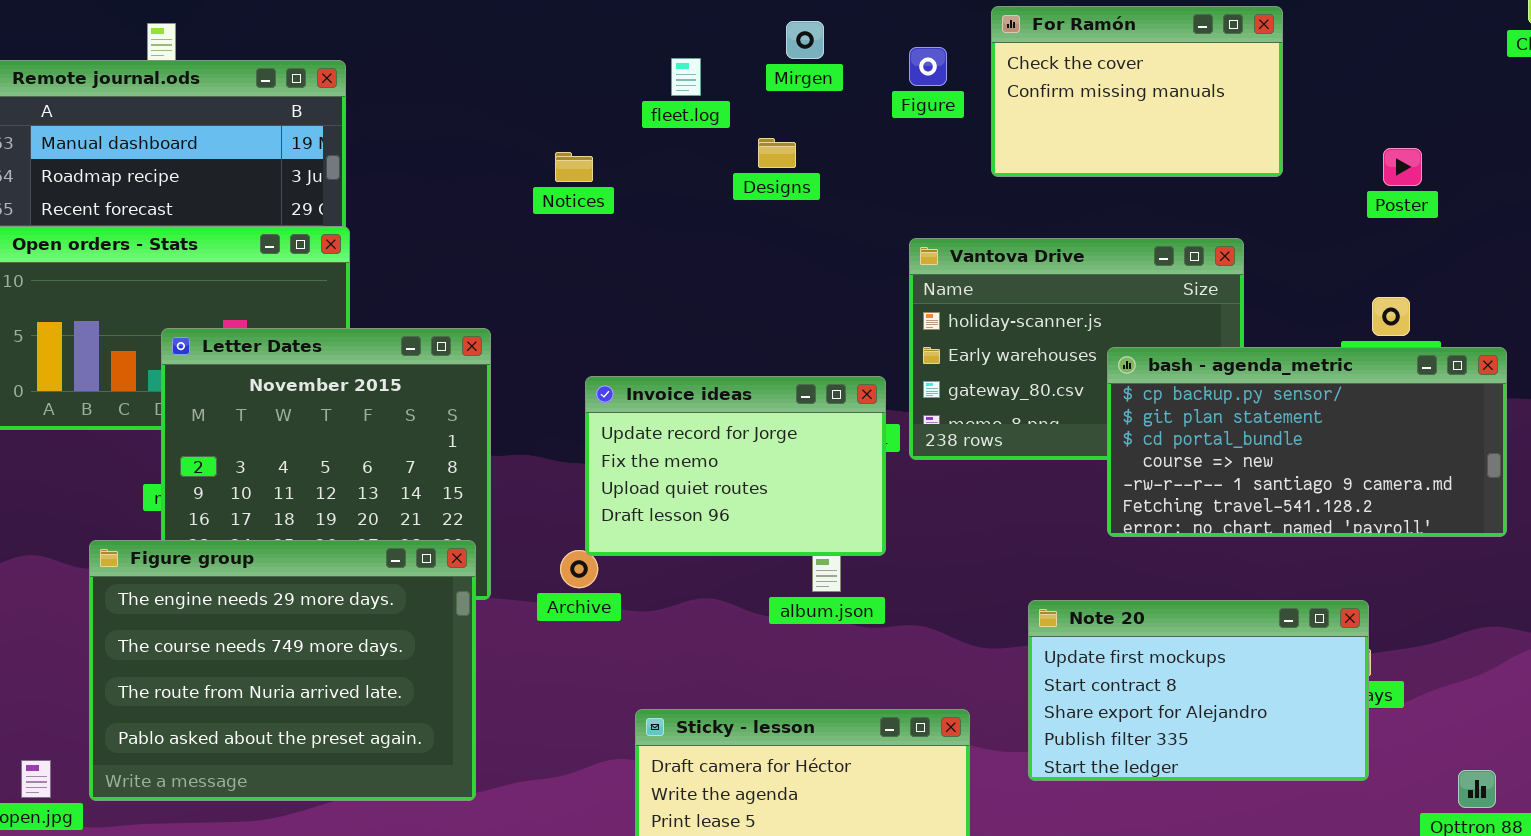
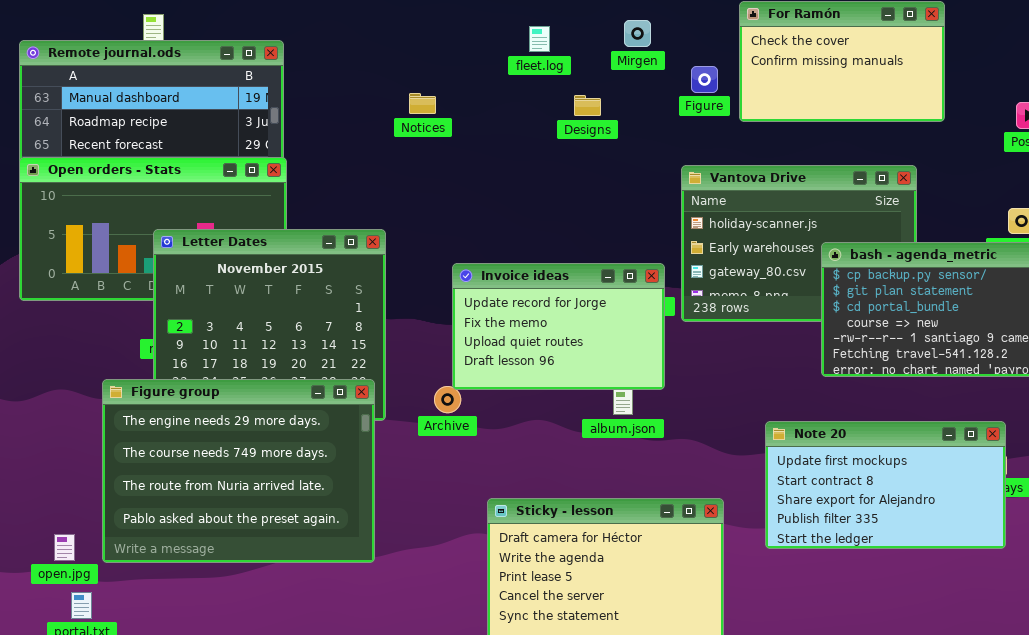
Mirgen: [786,21,824,59] -> [624,20,651,47], moved
Figure: [909,47,947,86] -> [691,66,718,93], moved
fleet.log: [671,58,701,96] -> [529,26,550,52], moved
Notices: [555,152,593,182] -> [409,93,436,114], moved

